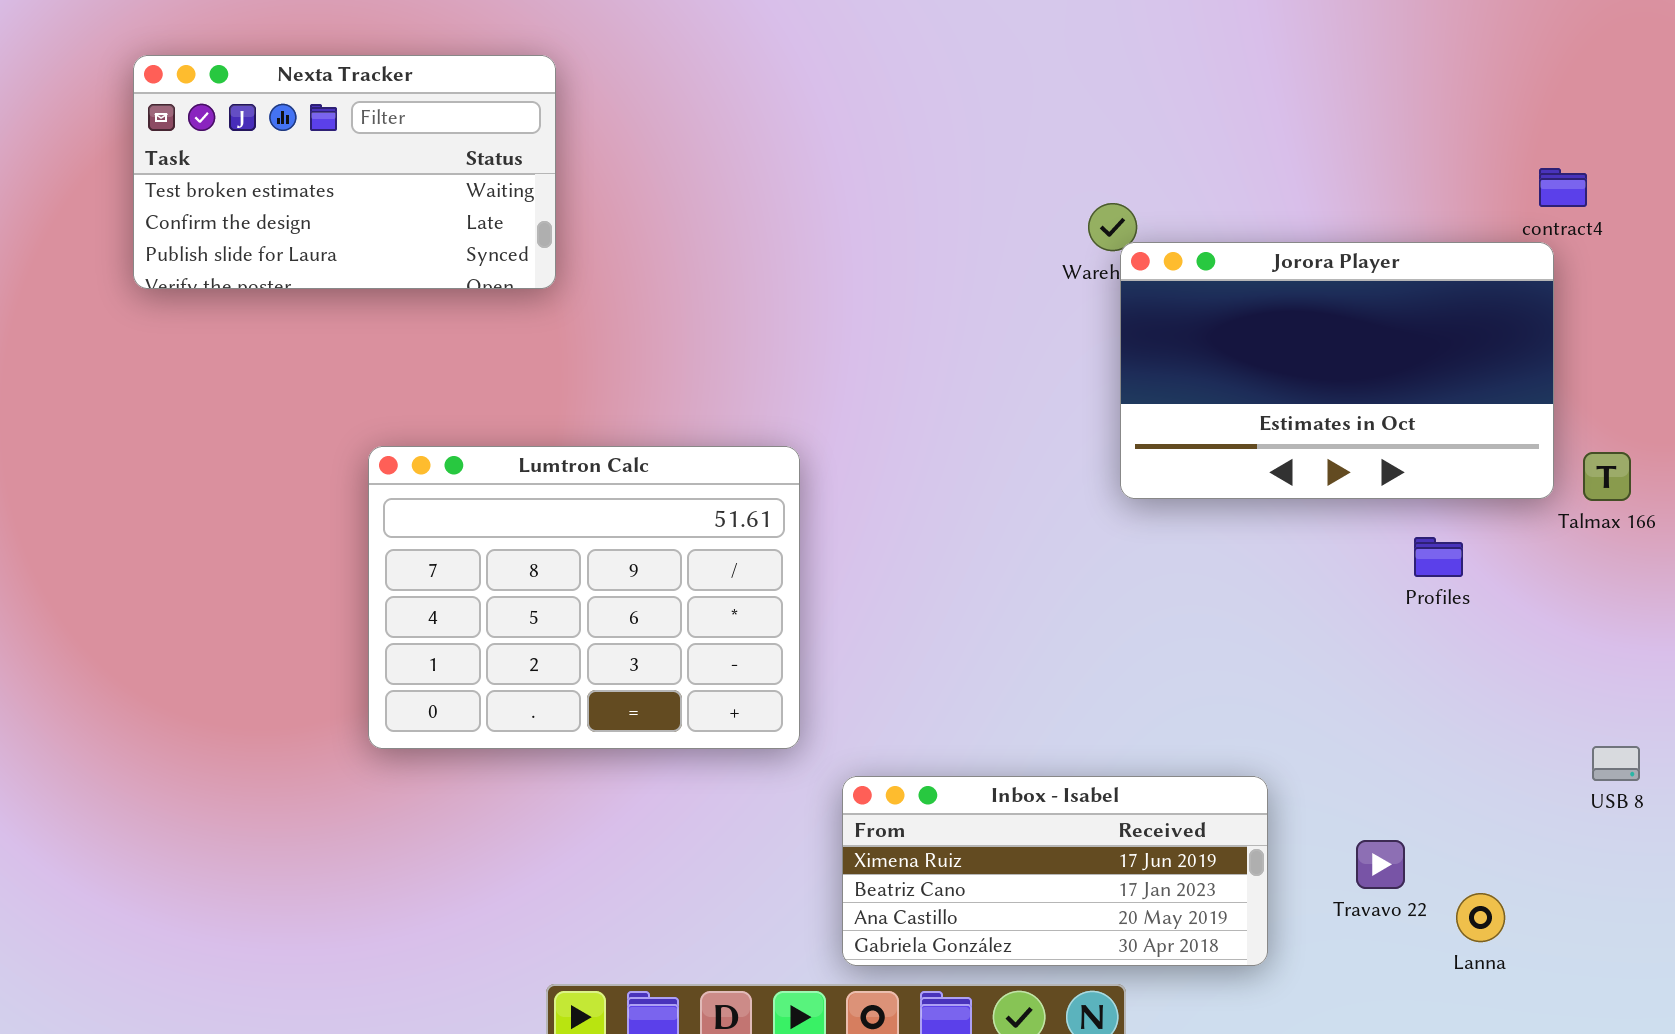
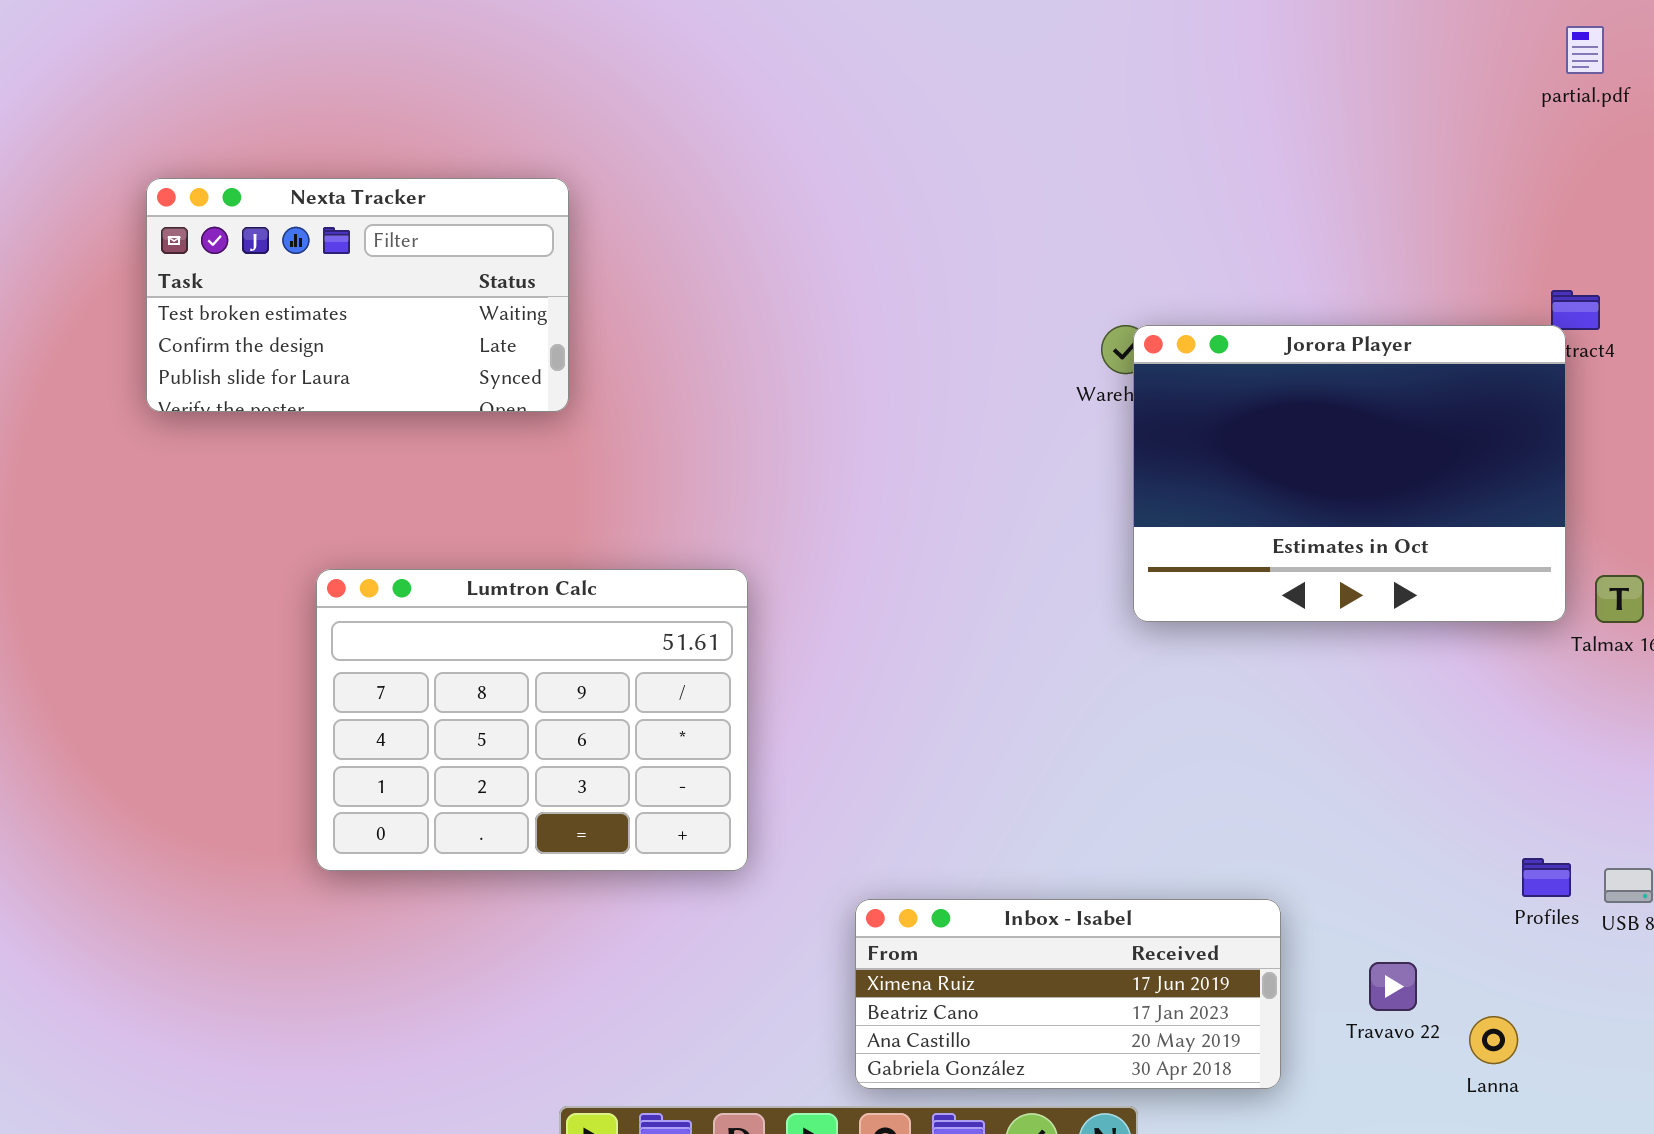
Jorora Player: [1120,242,1554,499] -> [1133,325,1566,622], resized
Lumtron Calc: [368,446,800,749] -> [316,569,748,871], moved
Profiles: [1414,537,1463,577] -> [1522,858,1571,897], moved

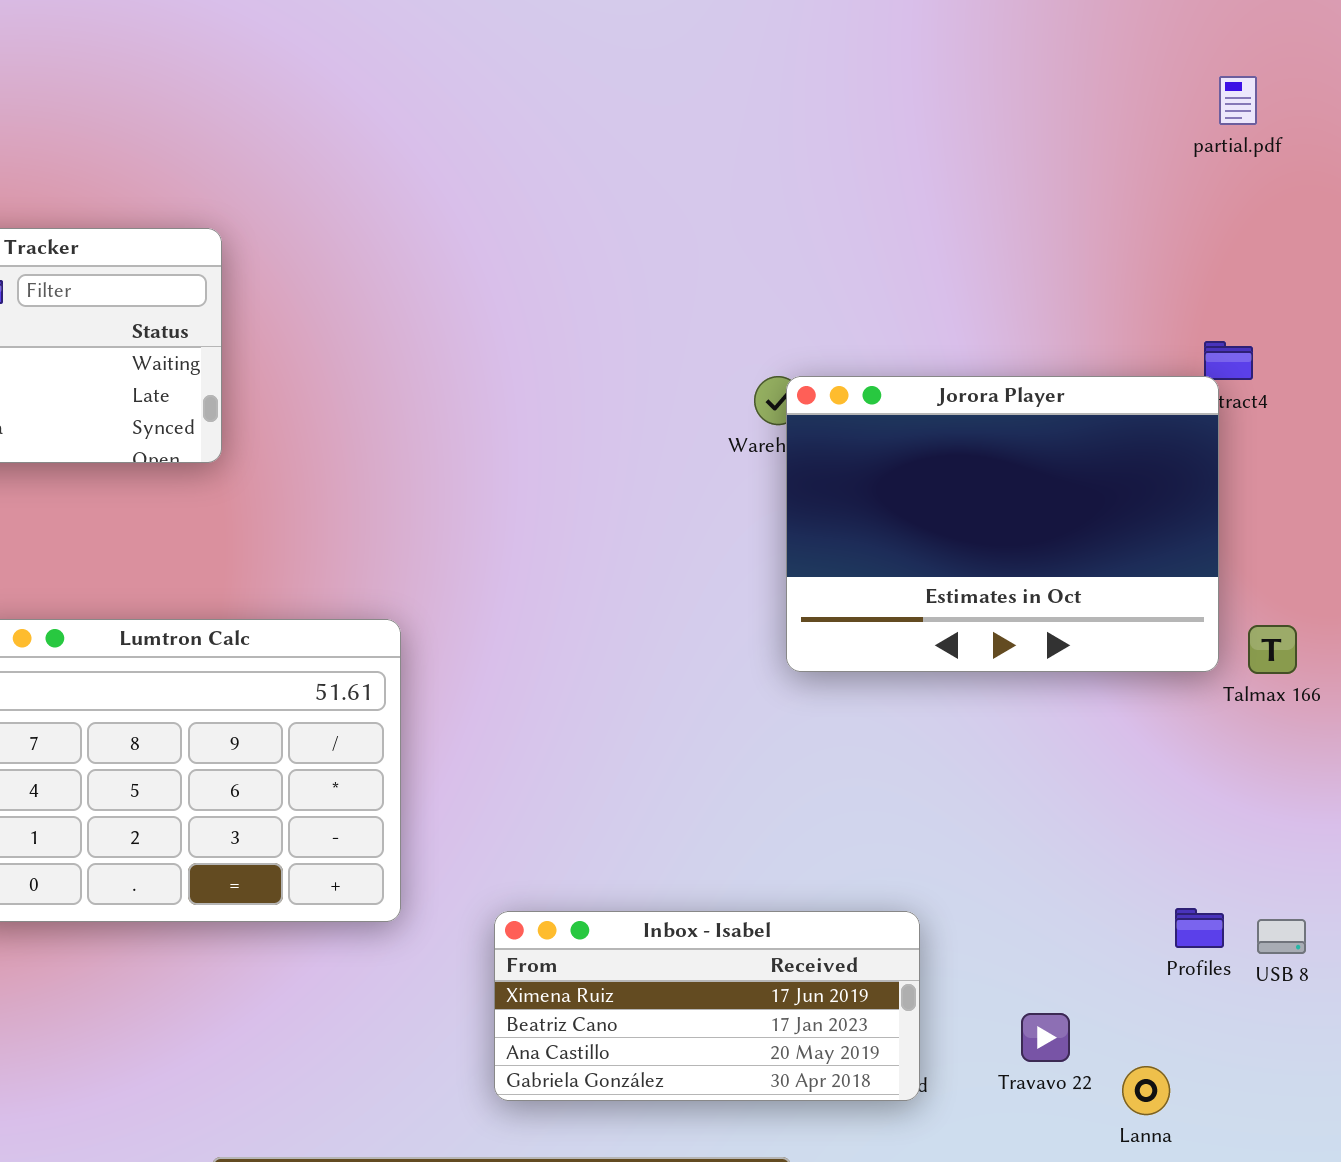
Inbox - Isabel: [855,899,1281,1089] -> [494,911,920,1101], moved

